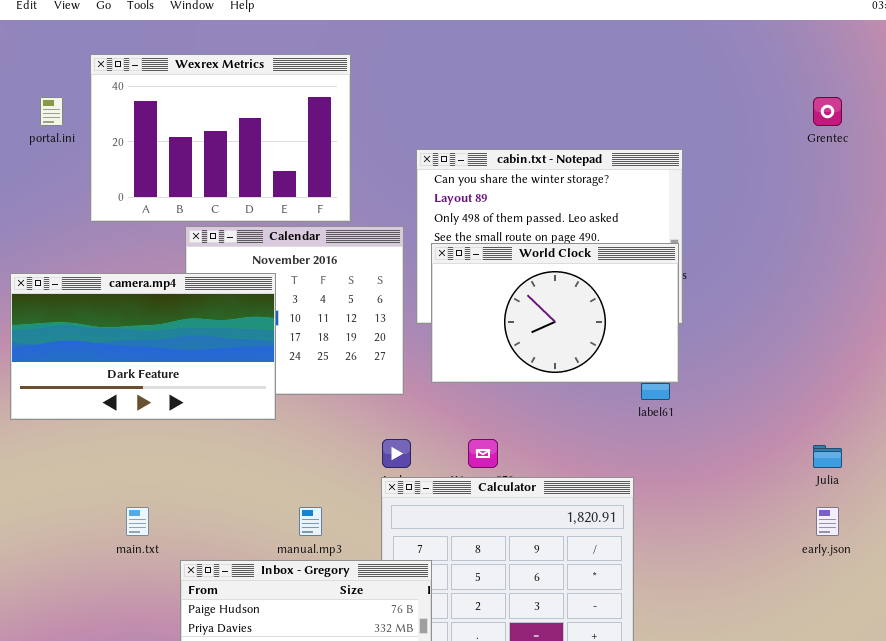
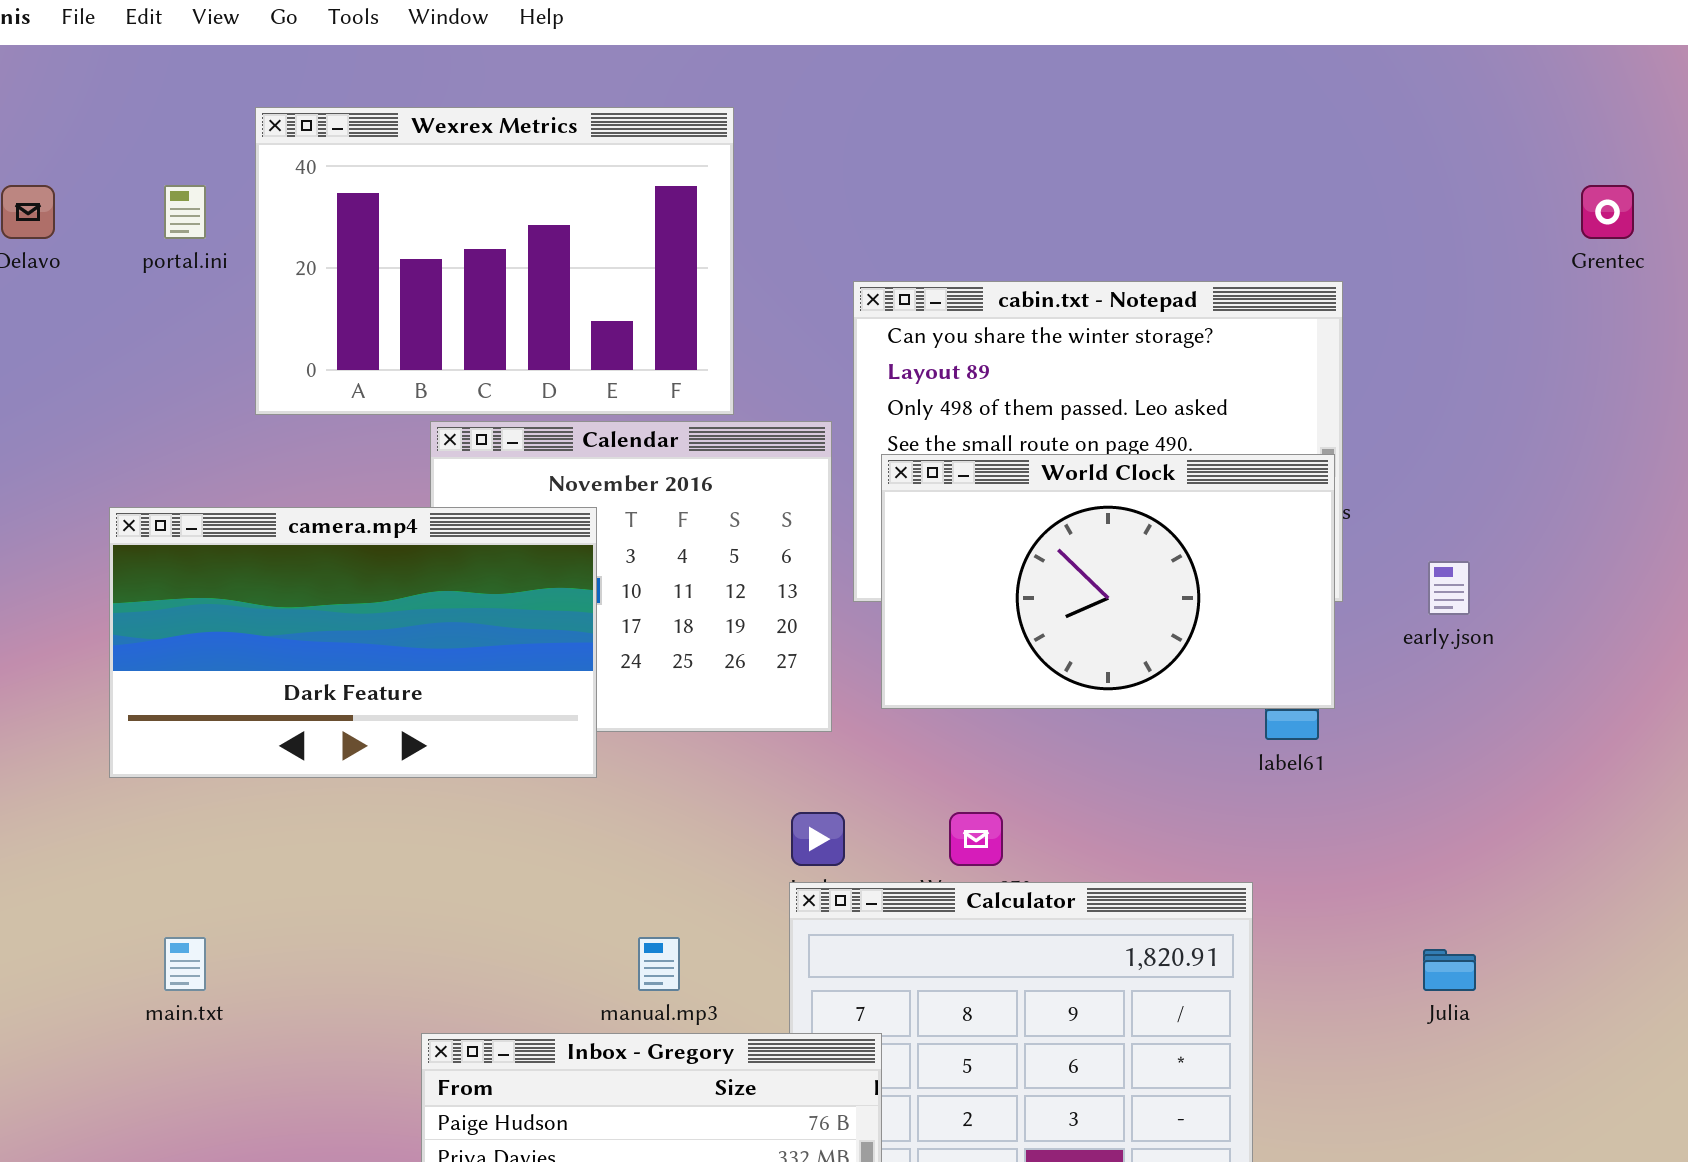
Julia: [813,445,842,468] -> [1423,949,1476,991], moved
main.txt: [126,507,149,536] -> [164,937,206,991], moved
early.json: [816,507,839,536] -> [1428,561,1470,615], moved

